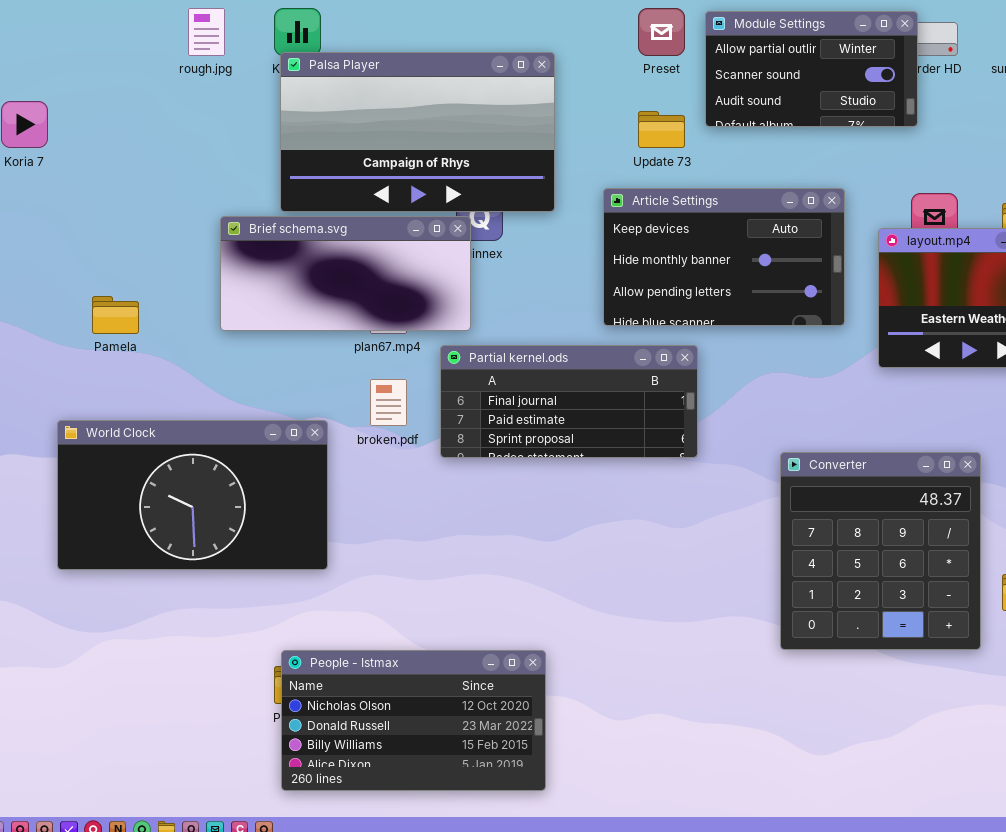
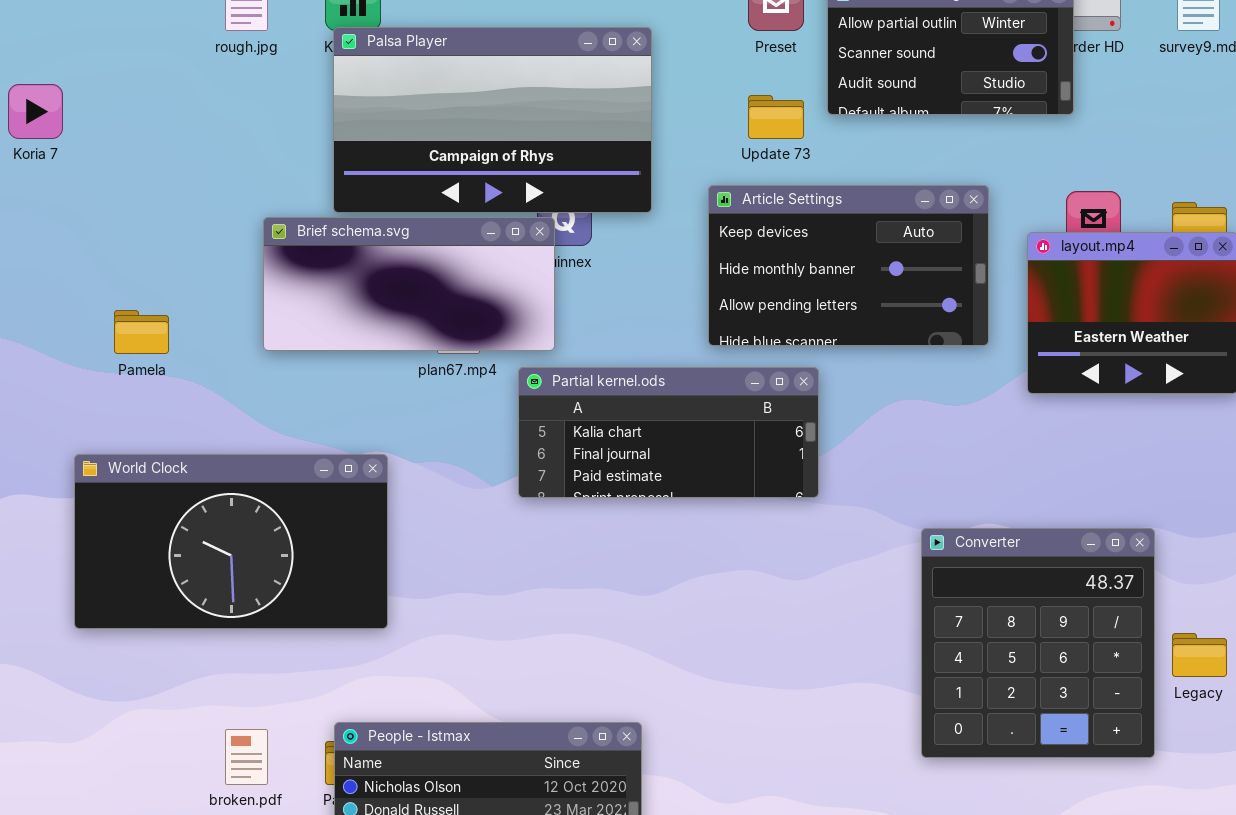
Partial kernel.ods: [440,345,698,458] -> [518,367,819,498], scrolled up 1 row
broken.pdf: [370,379,407,426] -> [225,729,268,785], moved
Converter: [780,452,981,650] -> [921,528,1155,758], moved

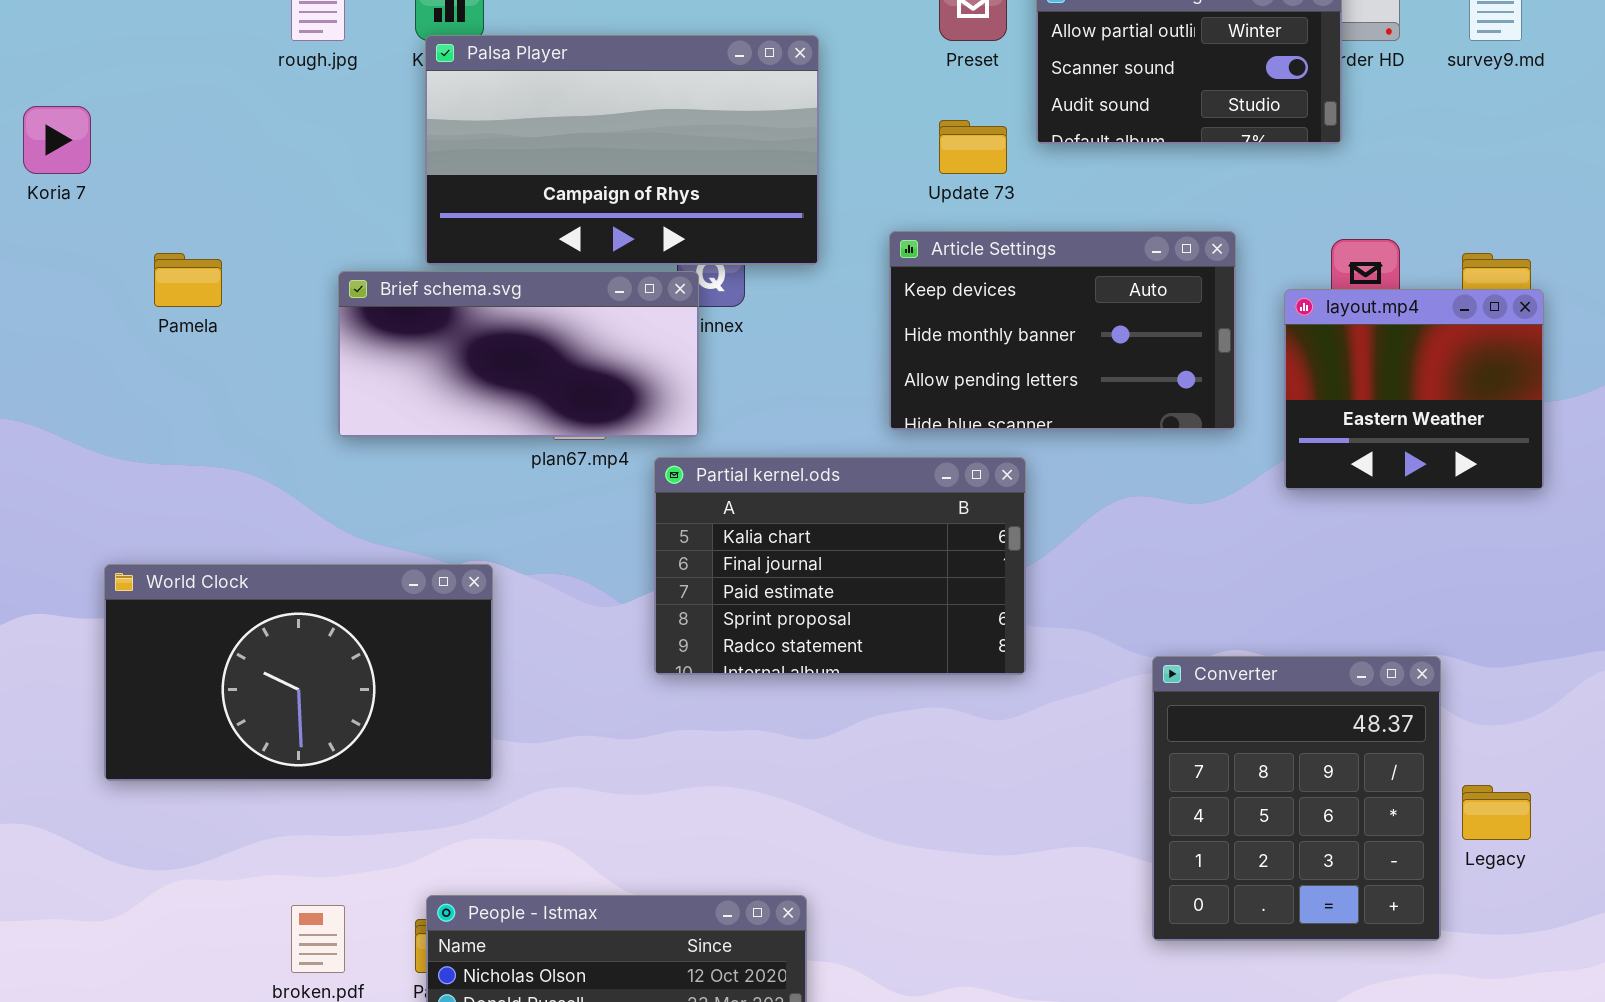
Pamela: [114,310,169,354] -> [154,253,222,307], moved
Partial kernel.ods: [518,367,819,498] -> [654,457,1026,675], resized

